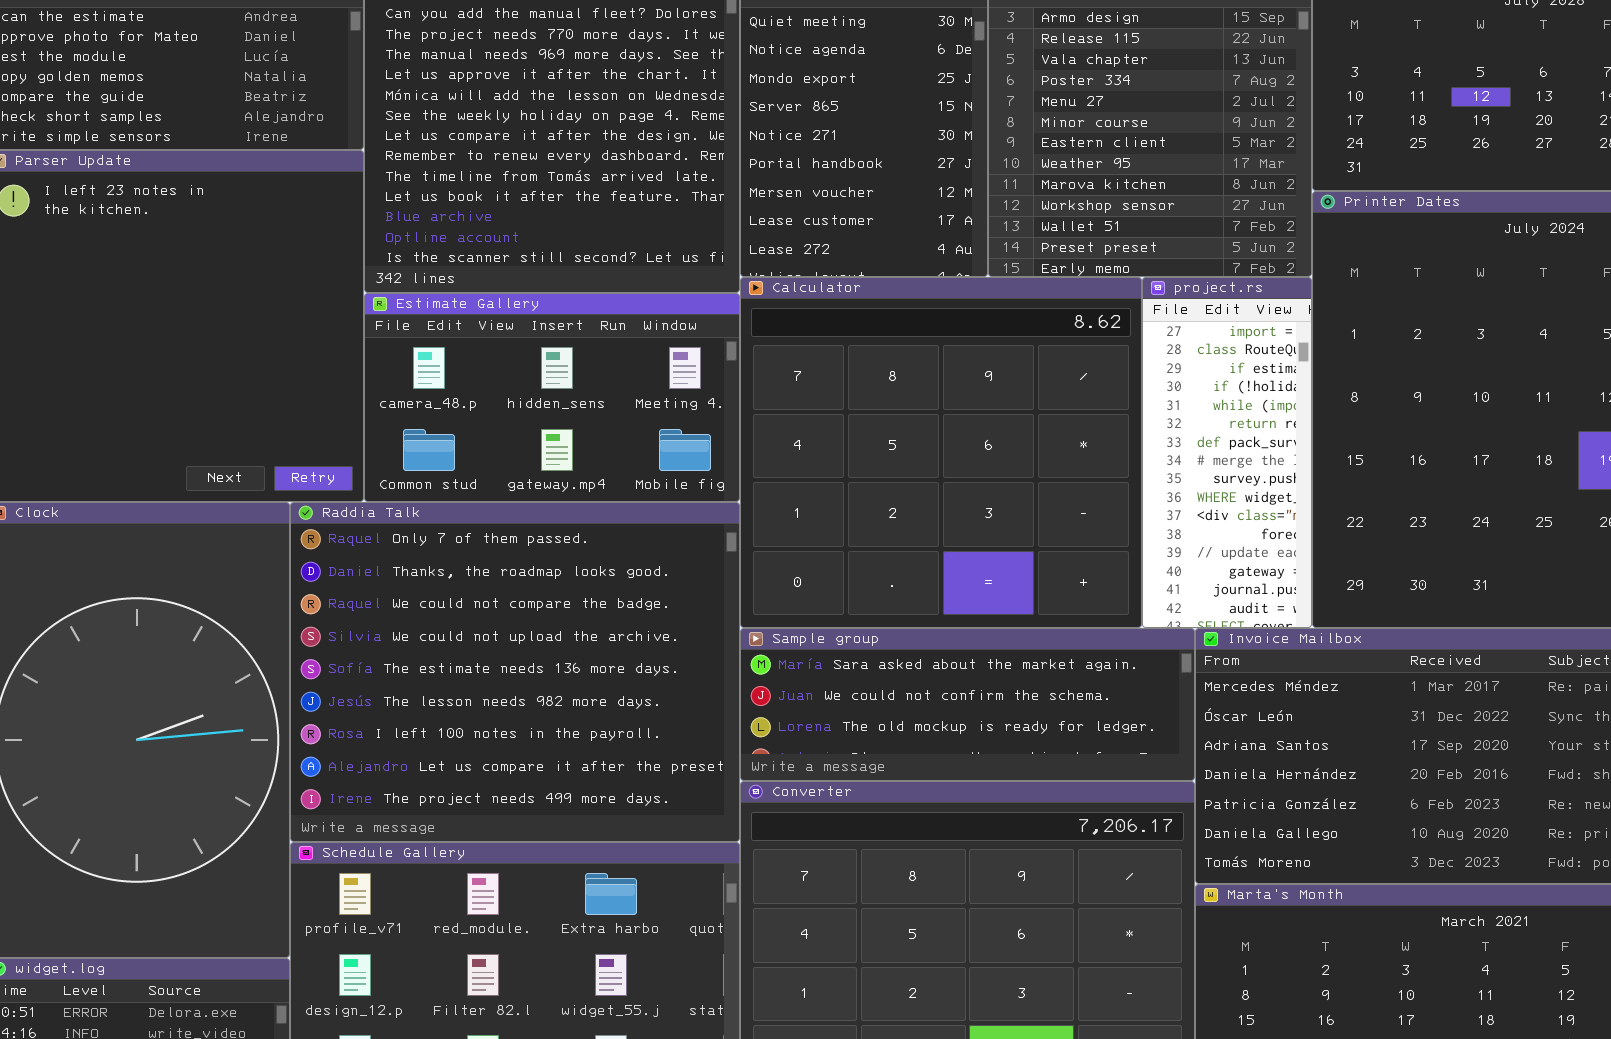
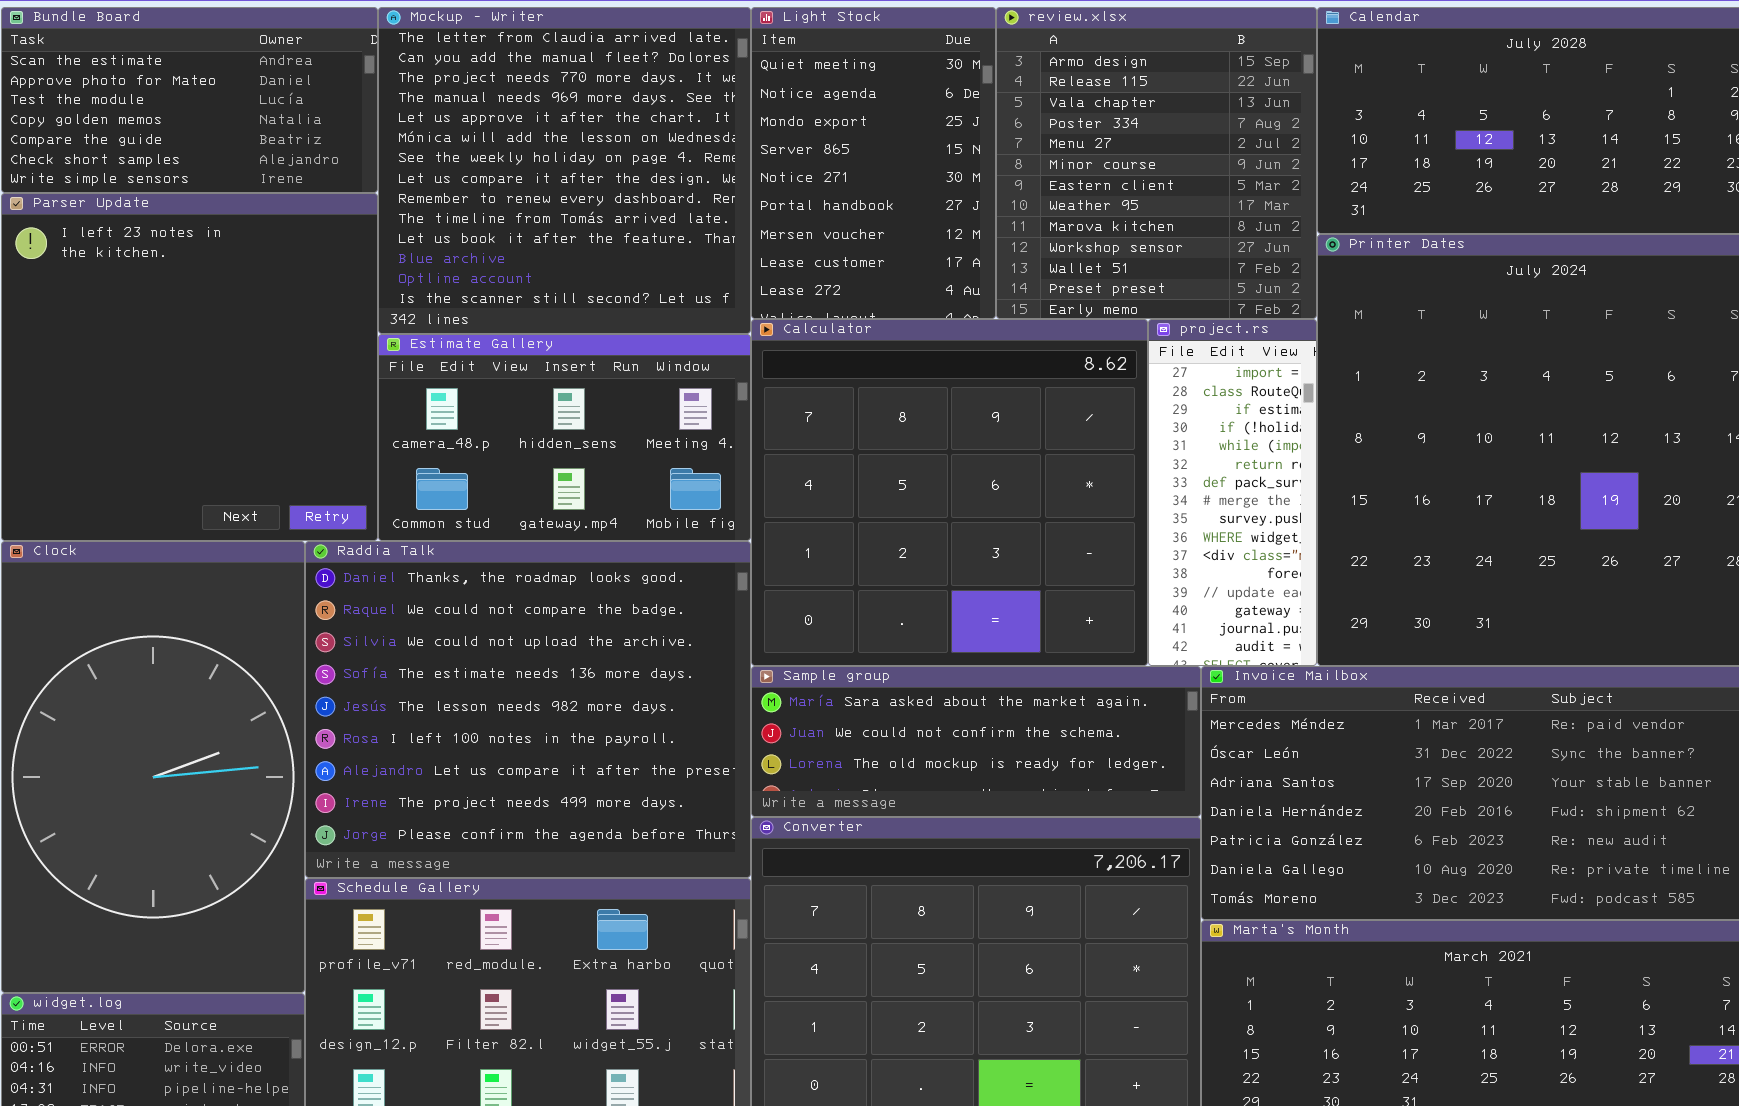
Raddia Talk: [290,502,740,842] -> [305,541,751,878], scrolled down 1 row

